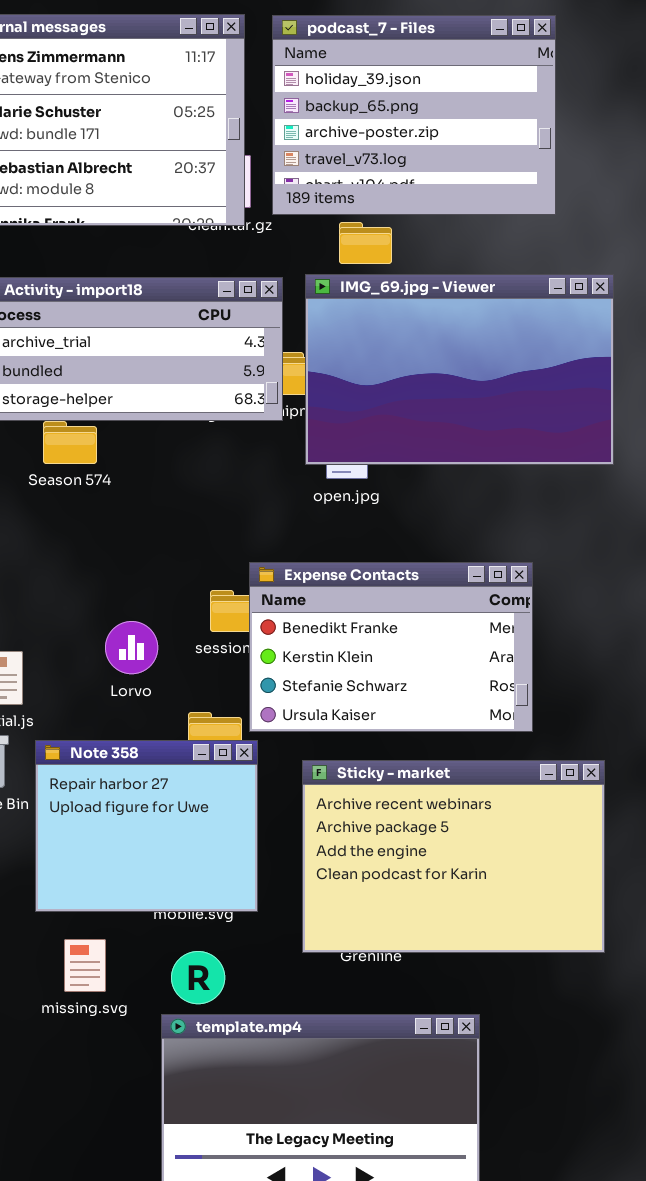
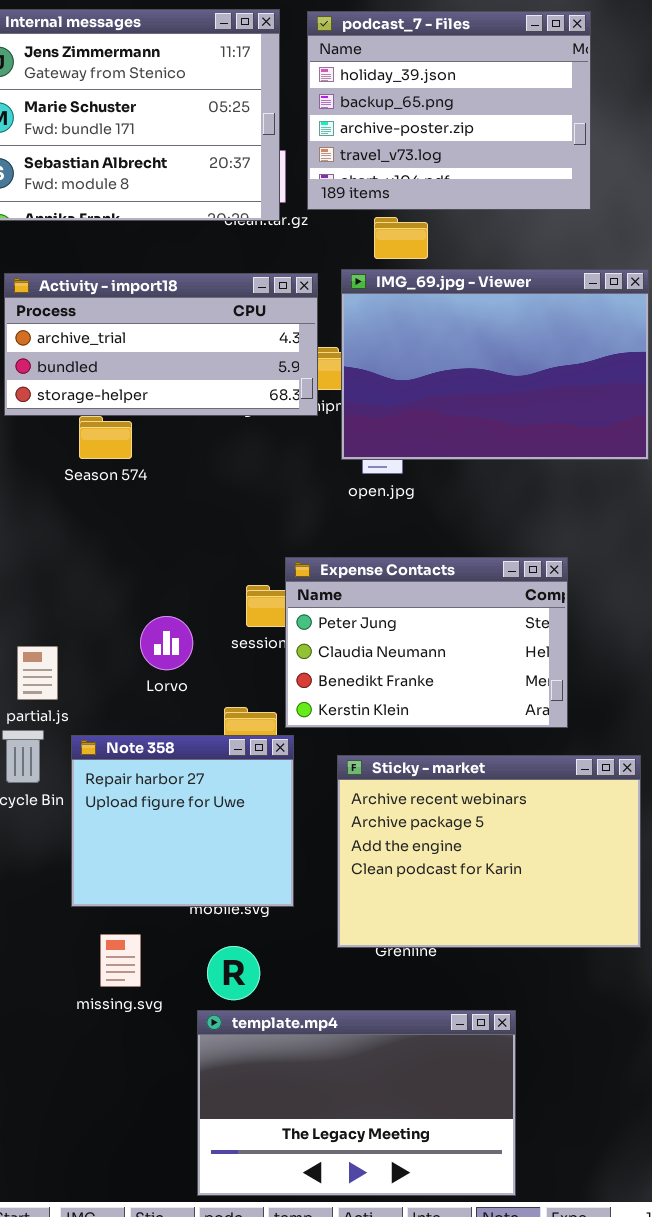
Expense Contacts: [249,562,533,732] -> [285,557,568,728], scrolled up 2 rows

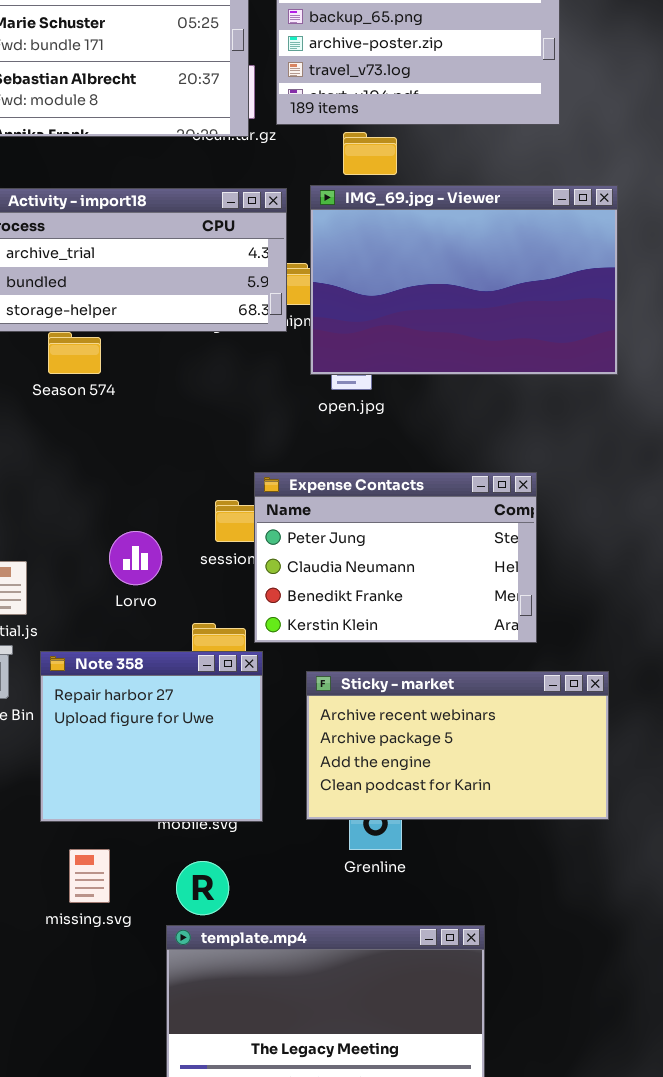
Sticky - market: [337,755,641,948] -> [306,671,609,820], resized

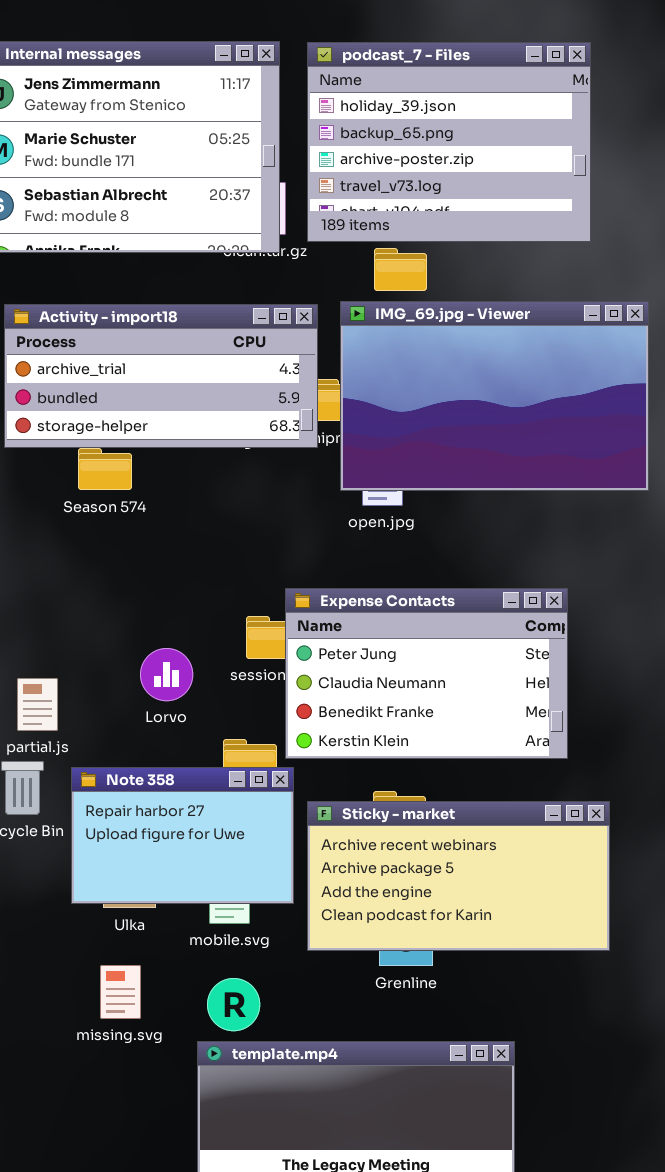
Note 358: [40,651,263,822] -> [71,767,294,904], resized
Sticky - market: [306,671,609,820] -> [307,801,610,951], moved

